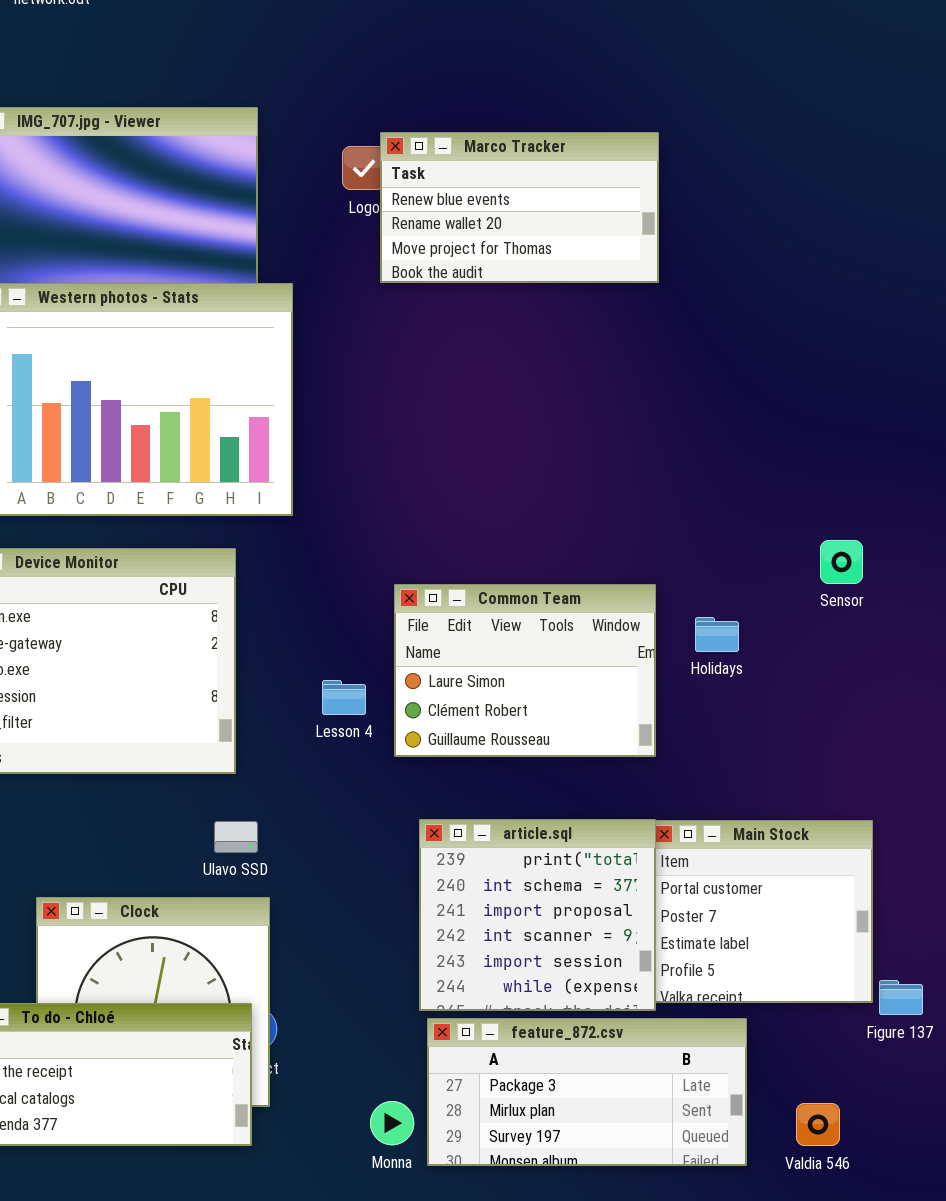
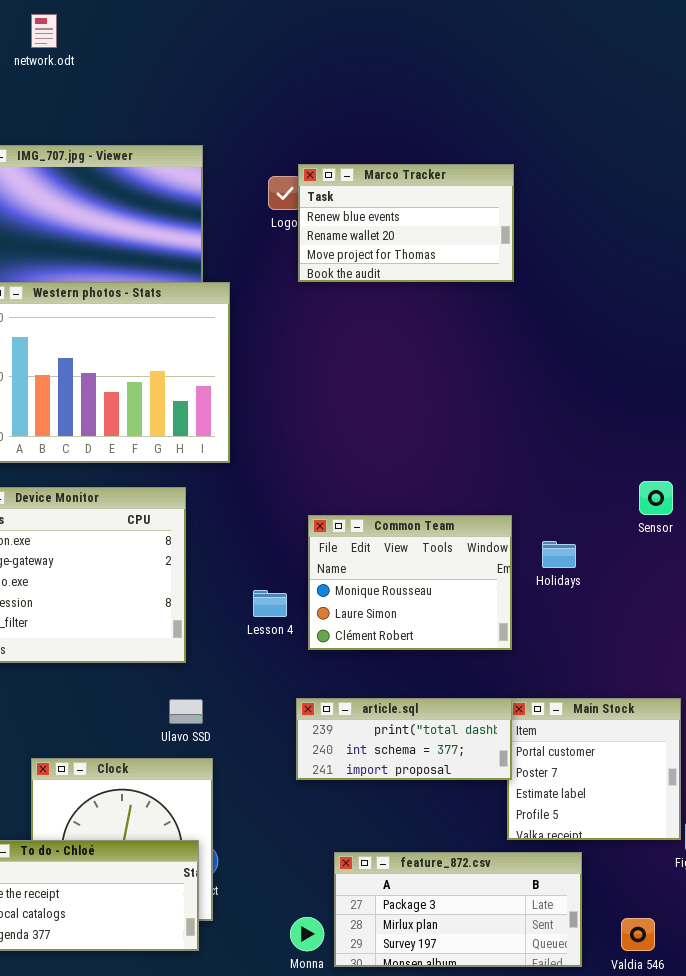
Common Team: [394,584,656,757] -> [308,515,512,650], scrolled up 1 row
article.sql: [419,819,656,1011] -> [296,698,512,780], resized

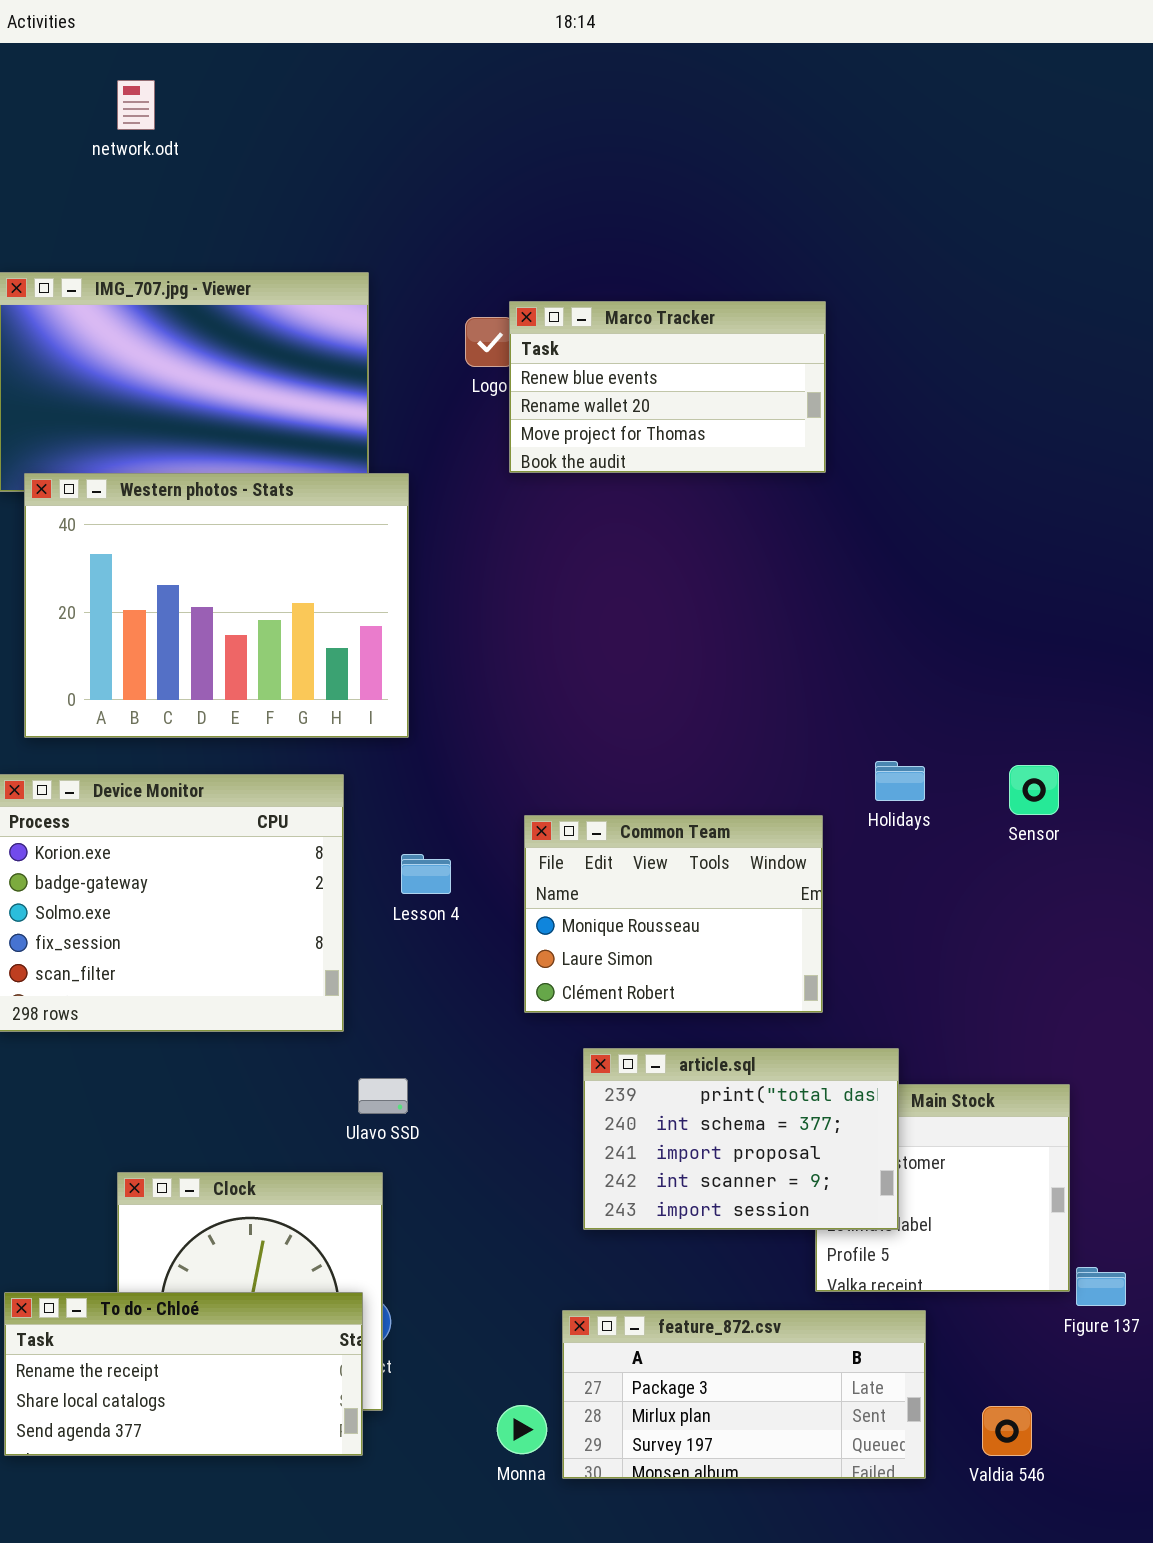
Holidays: [542,541,576,568] -> [875,761,925,801], moved
Lesson 4: [253,590,287,617] -> [401,854,451,894], moved
article.sql: [296,698,512,780] -> [583,1048,899,1230], moved, resized
Ulavo SSD: [169,699,203,724] -> [358,1078,408,1114], moved

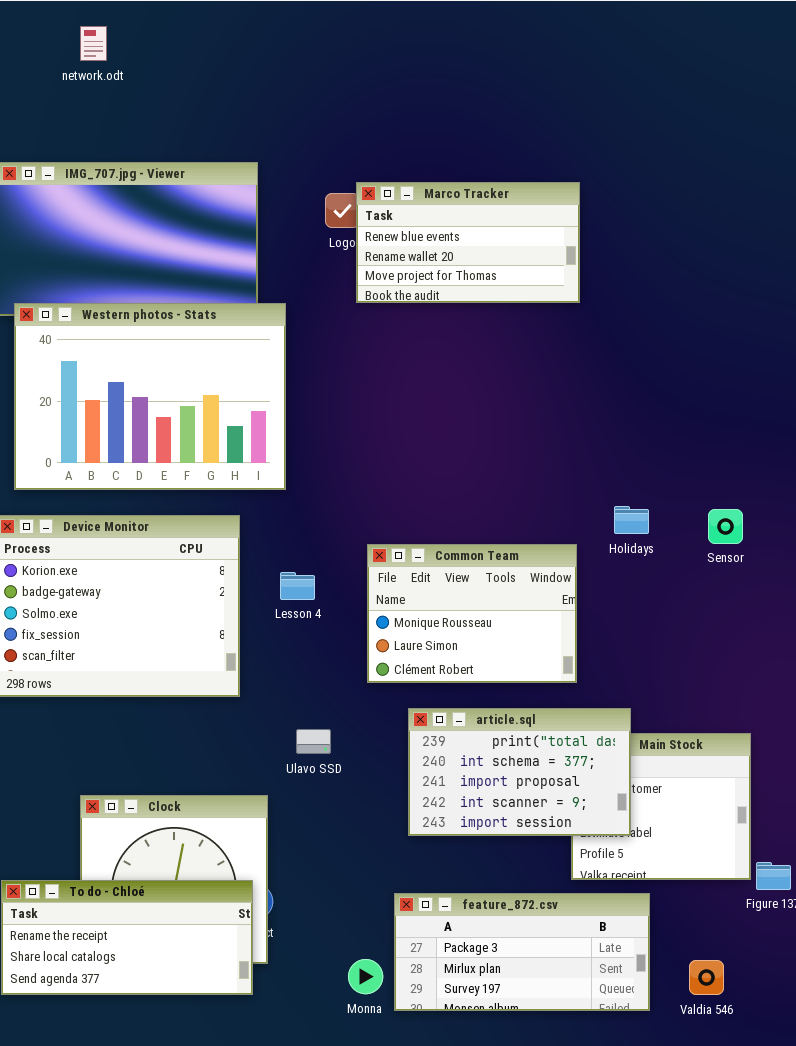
Ulavo SSD: [358,1078,408,1114] -> [296,729,331,754], moved

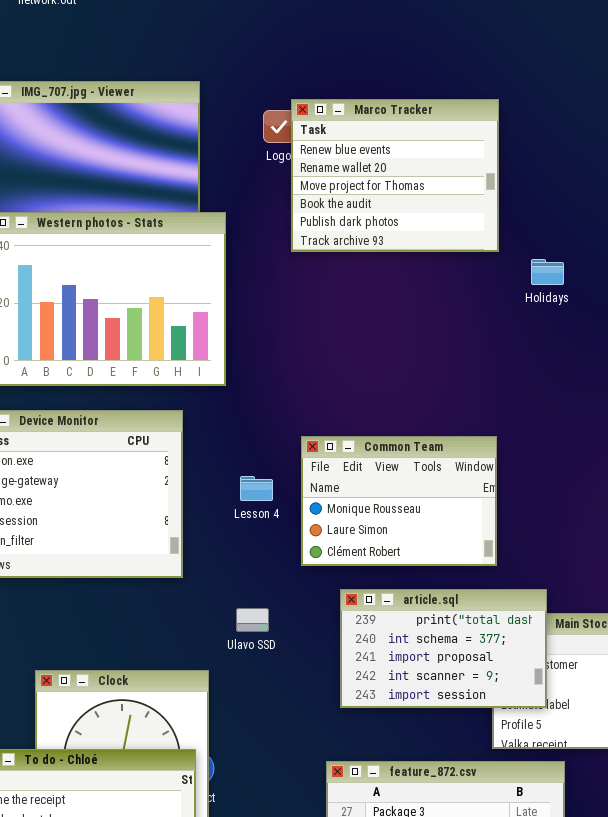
Marco Tracker: [356,182,580,303] -> [291,99,499,252], resized
Holidays: [614,506,649,534] -> [531,259,564,285], moved
Lesson 4: [280,572,315,600] -> [240,476,273,501], moved

